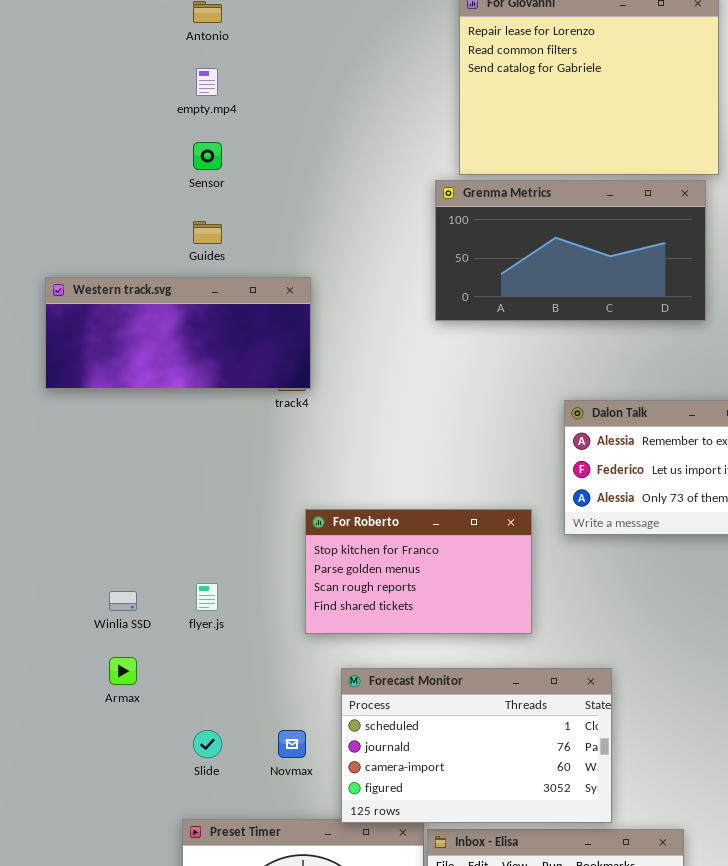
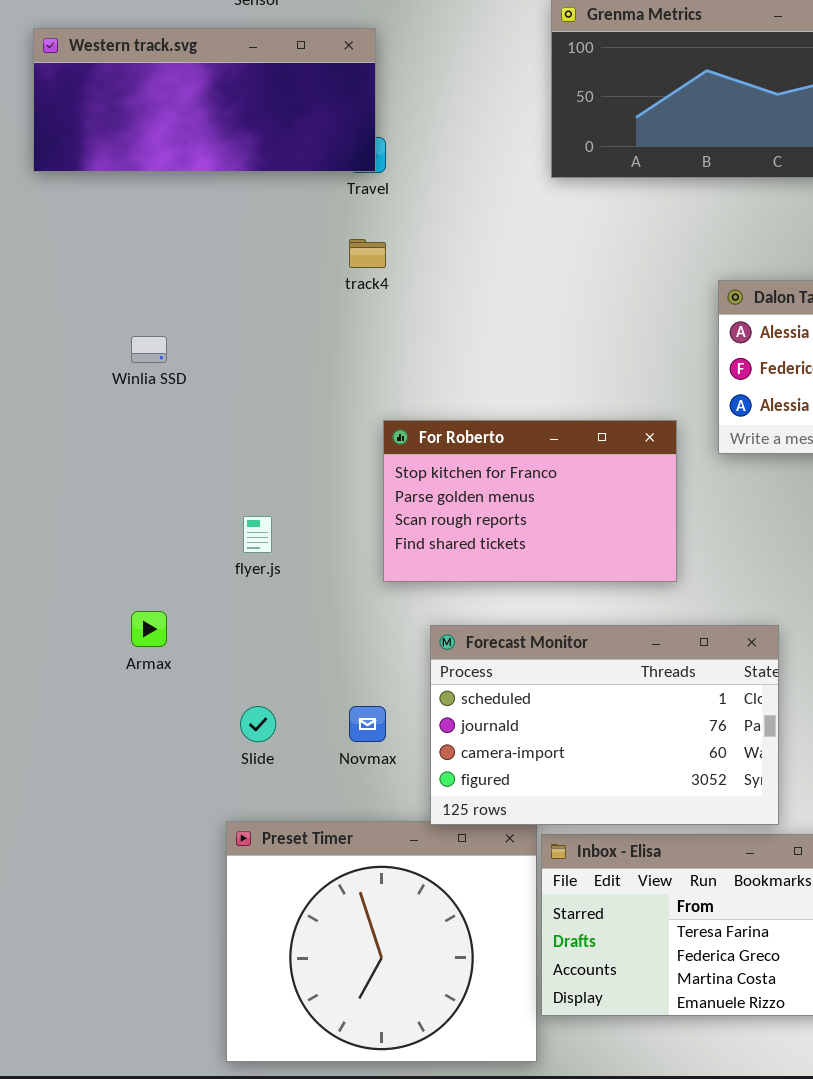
Western track.svg: [45,277,311,389] -> [33,28,376,172], moved
Winlia SSD: [109,591,137,611] -> [131,336,167,363], moved

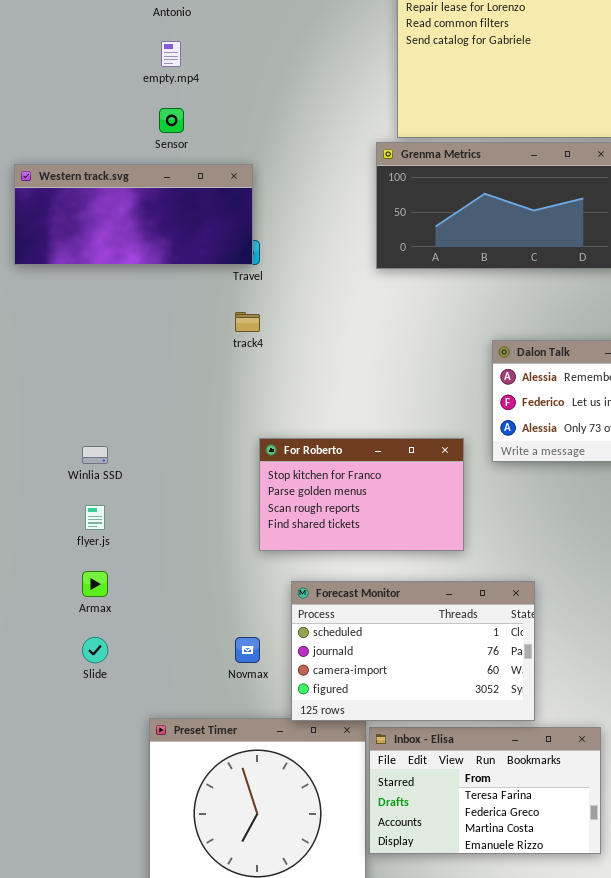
Winlia SSD: [131,336,167,363] -> [82,446,108,464], moved
flyer.js: [243,516,272,553] -> [85,505,105,530], moved
Slide: [240,706,276,742] -> [82,637,108,663], moved

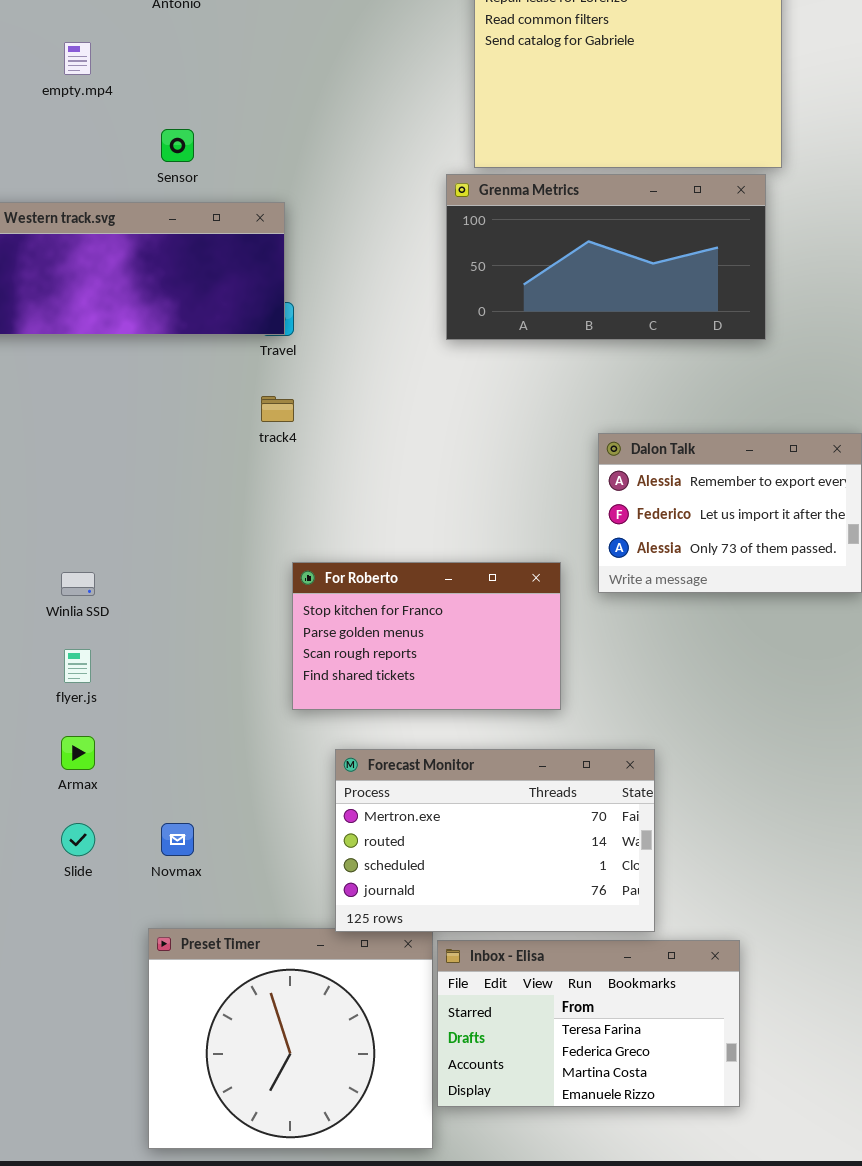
empty.mp4: [161,41,181,67] -> [64,42,91,75], moved
Forecast Monitor: [291,581,535,721] -> [335,749,655,932], scrolled up 2 rows
Novmax: [235,637,260,663] -> [161,823,194,856], moved

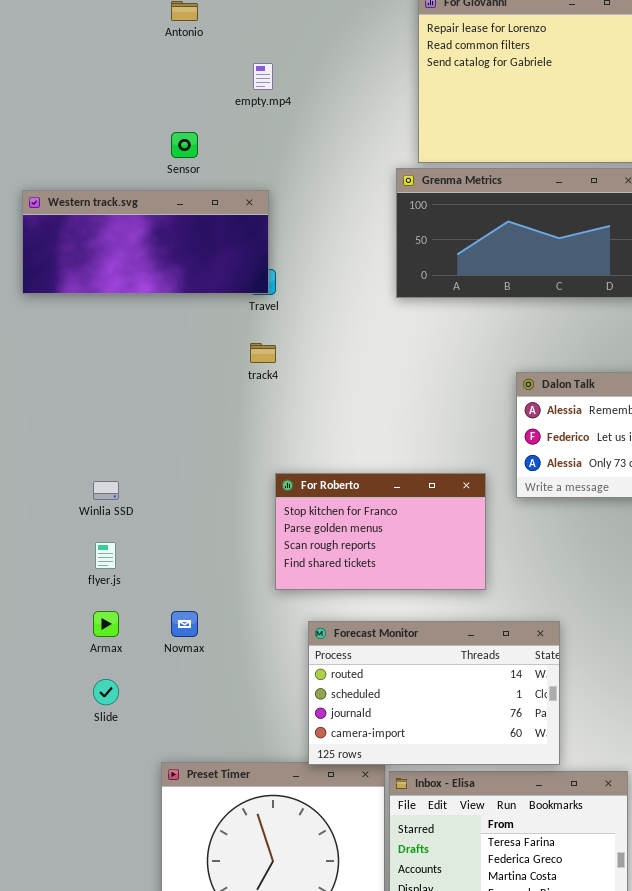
empty.mp4: [64,42,91,75] -> [253,63,273,90], moved
Forecast Monitor: [335,749,655,932] -> [308,621,560,765], scrolled down 1 row
Novmax: [161,823,194,856] -> [171,611,198,637], moved

